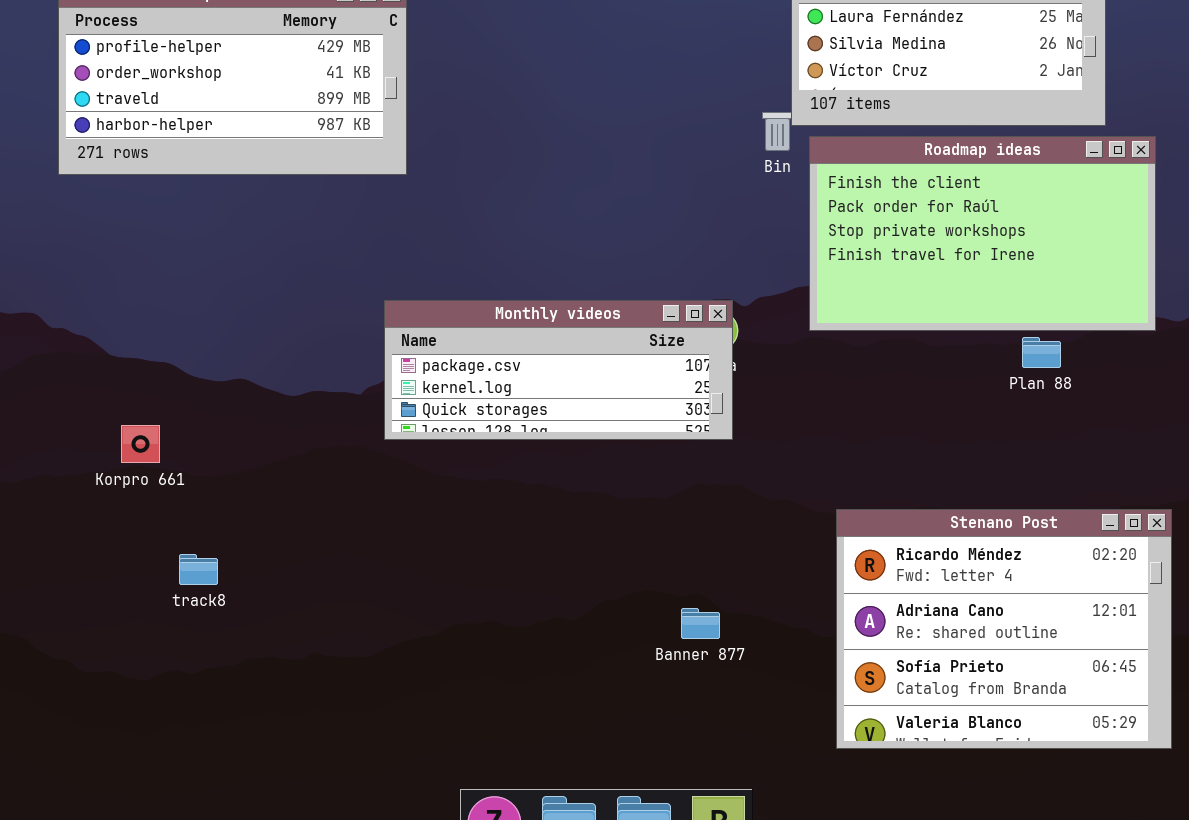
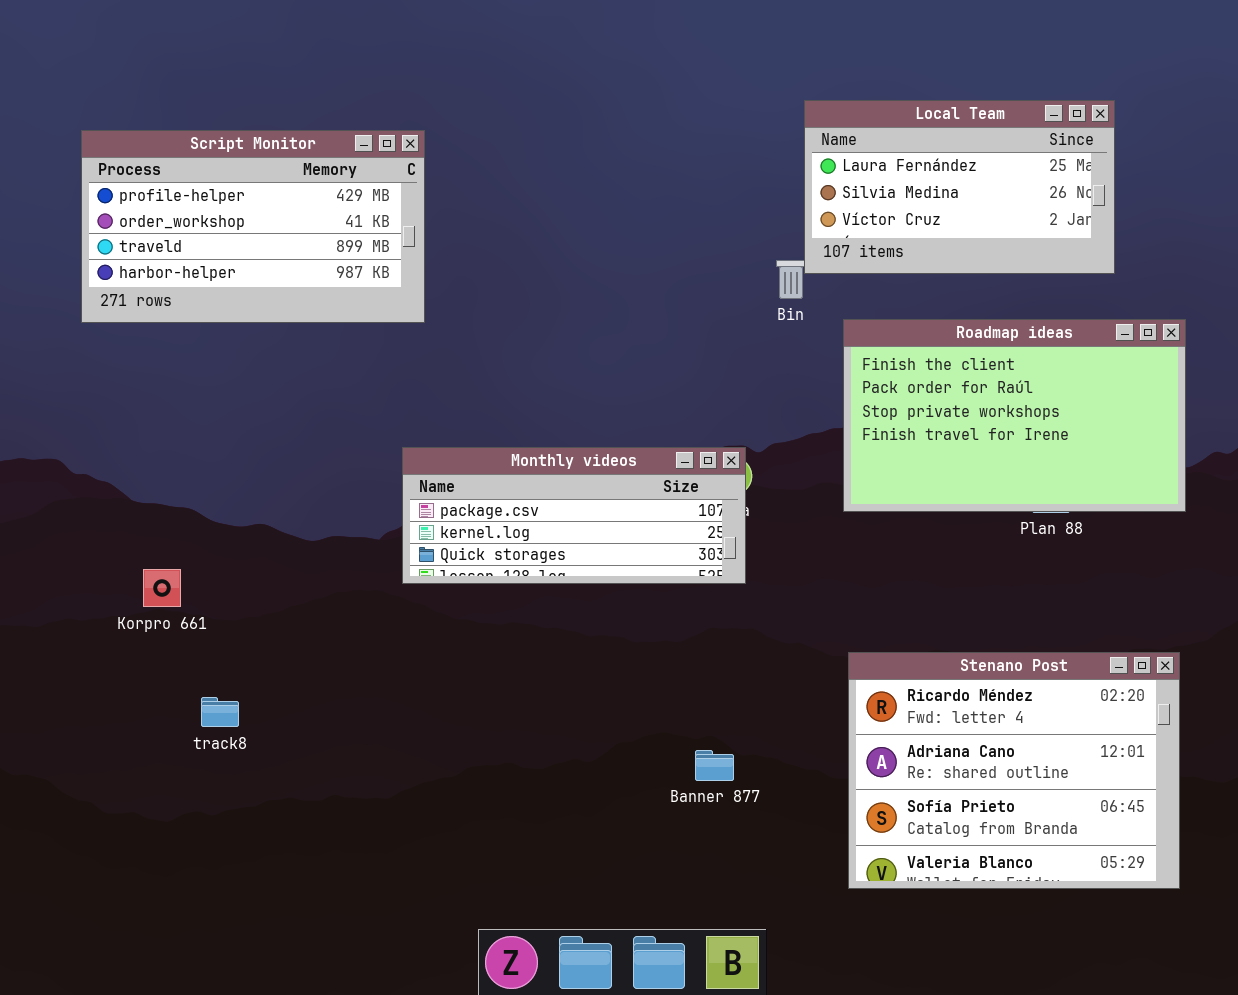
Roadmap ideas: [809,136,1156,331] -> [843,319,1186,512], moved

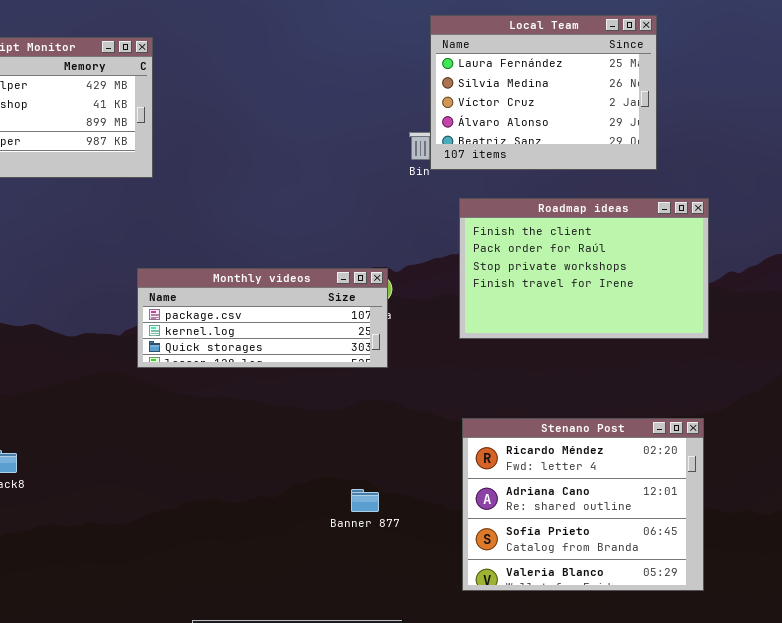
Local Team: [804,100,1115,274] -> [430,15,657,170], resized
Roadmap ideas: [843,319,1186,512] -> [459,198,709,339], moved

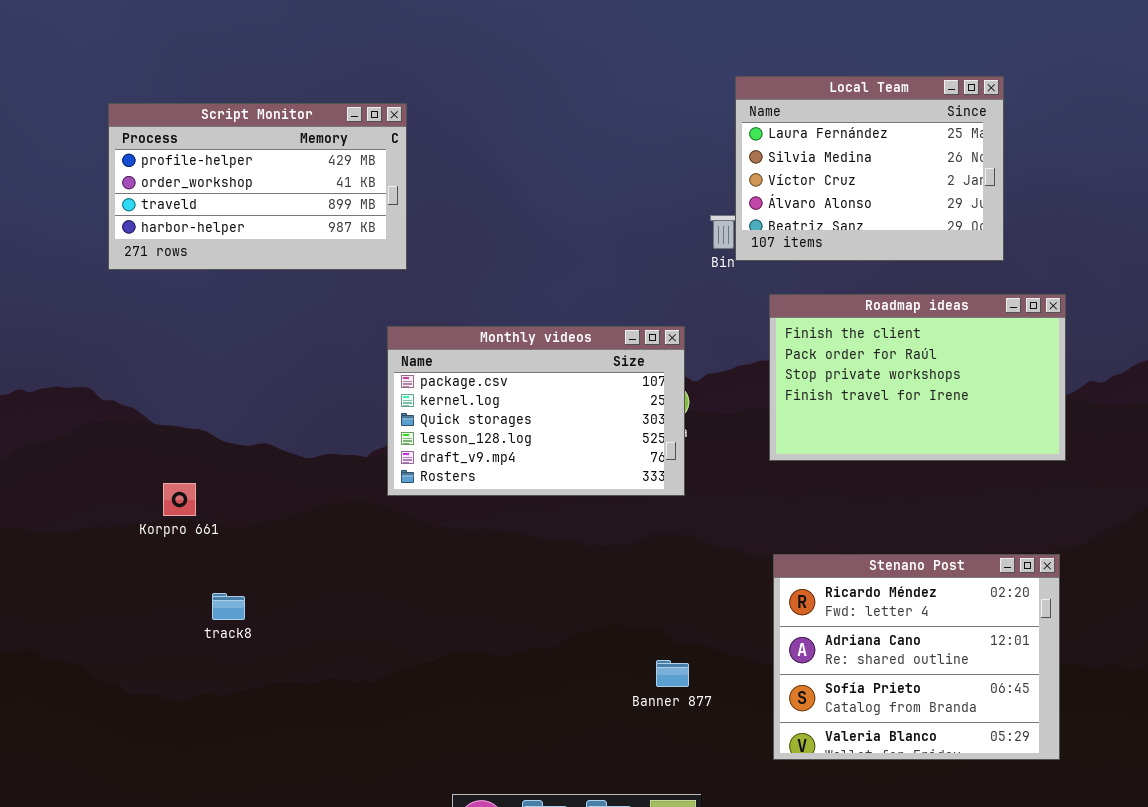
Monthly videos: [137,268,388,368] -> [387,326,685,496], resized
Banner 877: [351,489,379,512] -> [656,660,689,687], moved

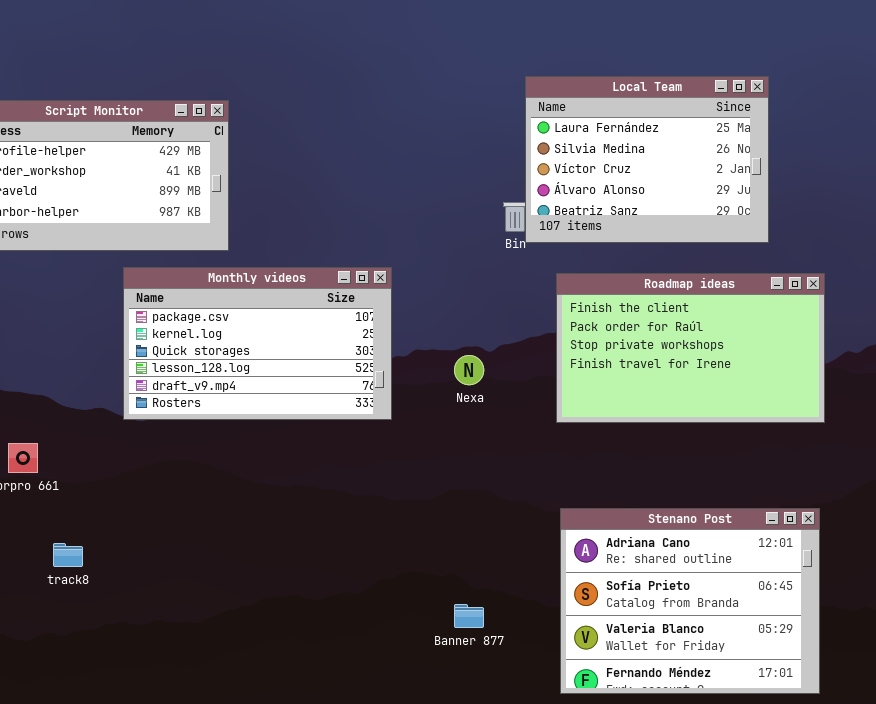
Monthly videos: [387,326,685,496] -> [123,267,392,420], moved
Stenano Post: [773,554,1060,760] -> [560,508,820,694], scrolled down 1 row

